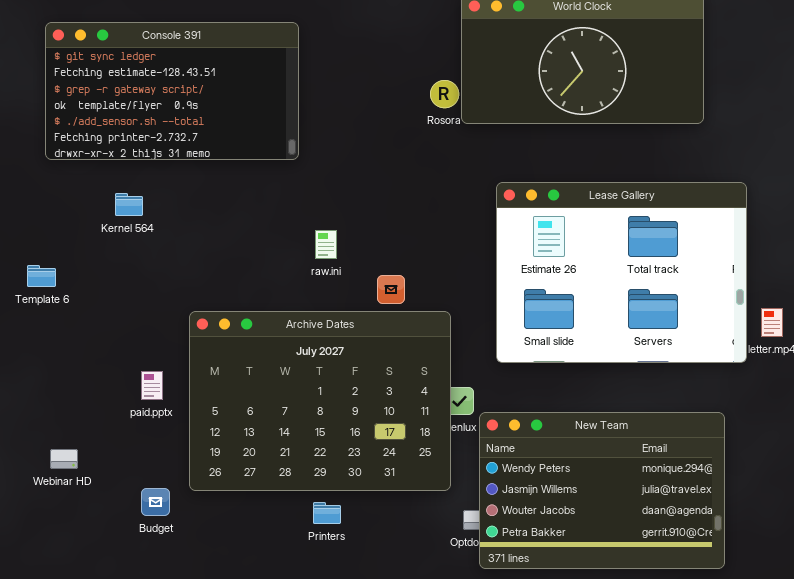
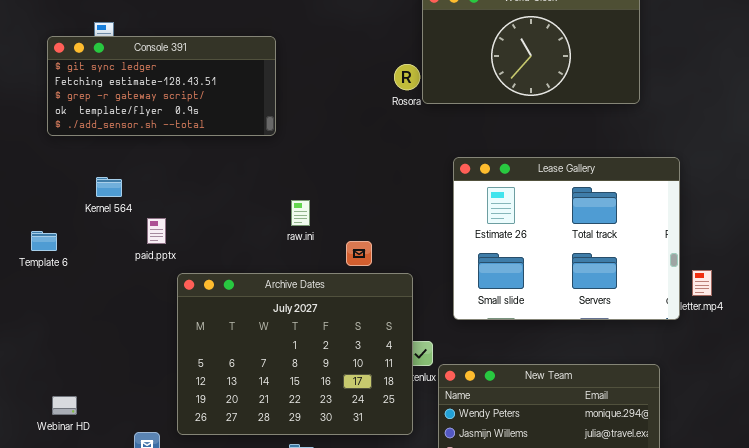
Console 391: [45,22,299,160] -> [47,36,276,136], resized
Kernel 564: [115,193,143,216] -> [96,177,122,197], moved
paid.pptx: [141,371,163,400] -> [147,218,166,244], moved

